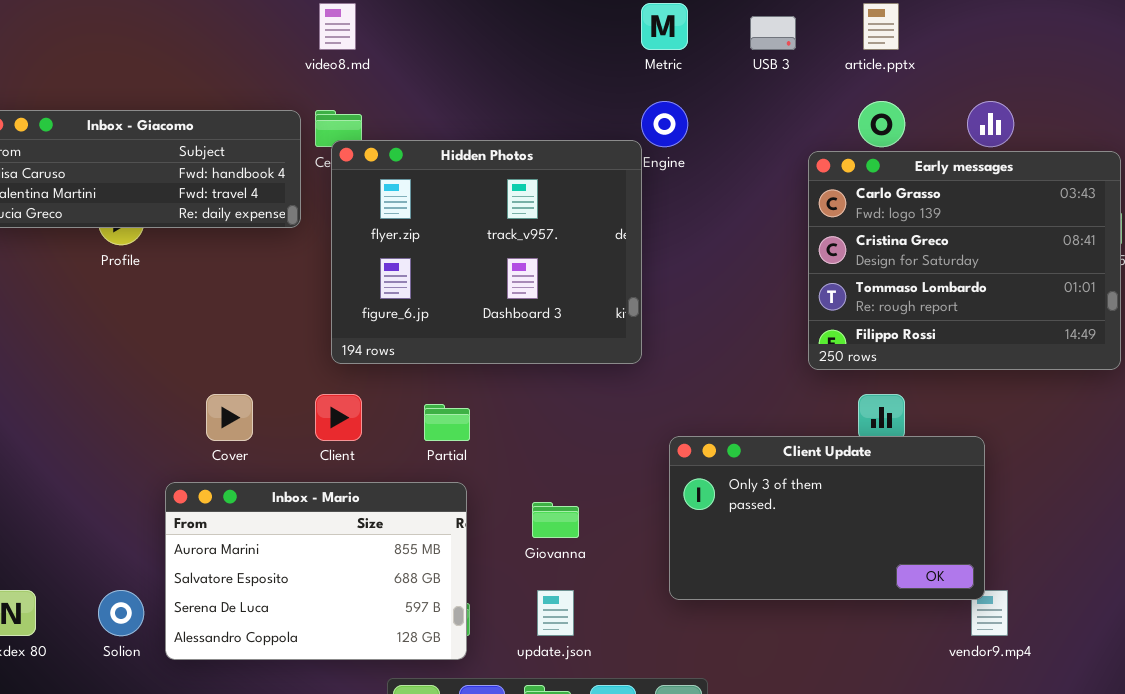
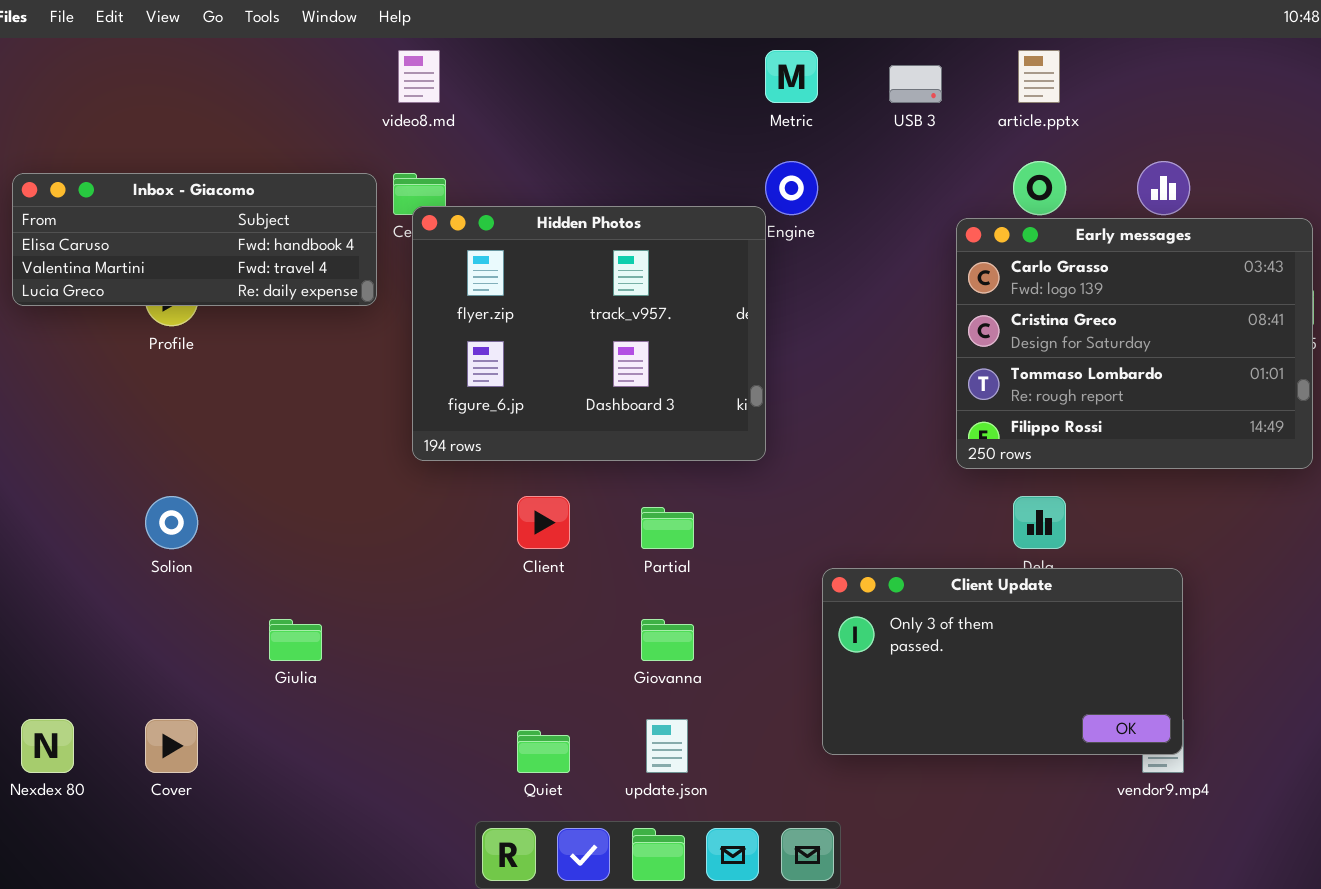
Cover: [206,394,253,441] -> [145,719,198,773], moved
Client: [315,394,362,441] -> [517,496,570,549], moved
Partial: [424,404,470,441] -> [641,507,694,549], moved
Client Update: [669,436,985,600] -> [822,568,1183,755], moved
Inbox - Mario: [165,482,467,660] -> none, closed
Solion: [98,590,144,636] -> [145,496,198,549], moved

